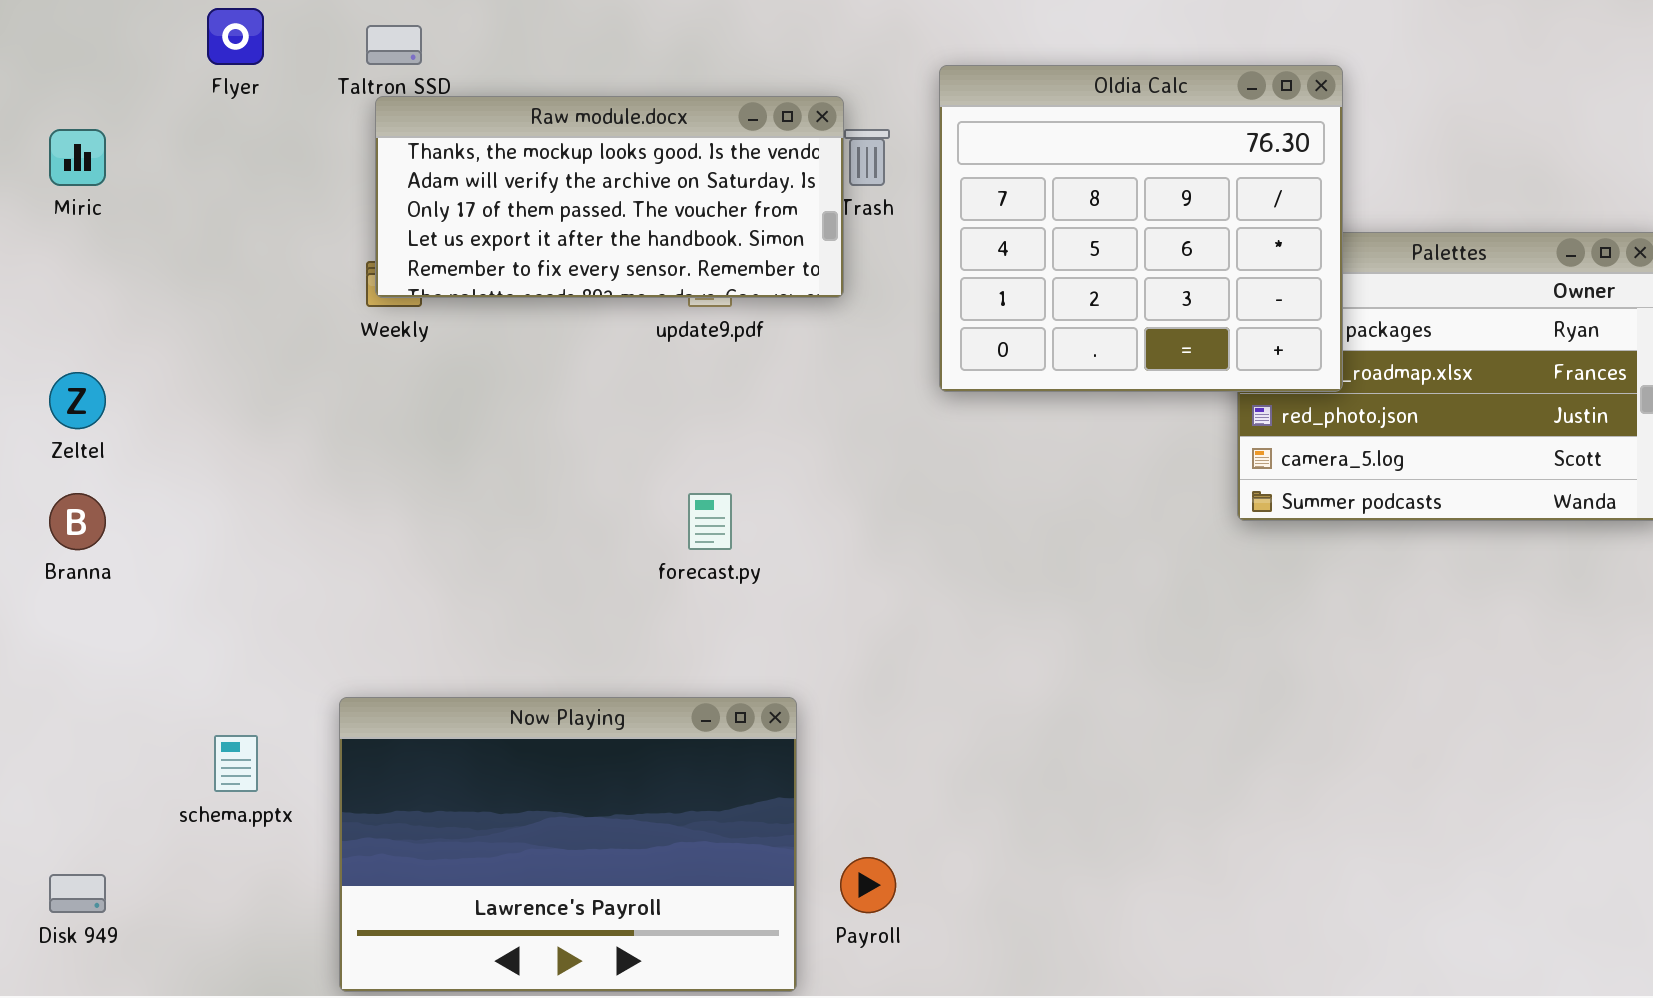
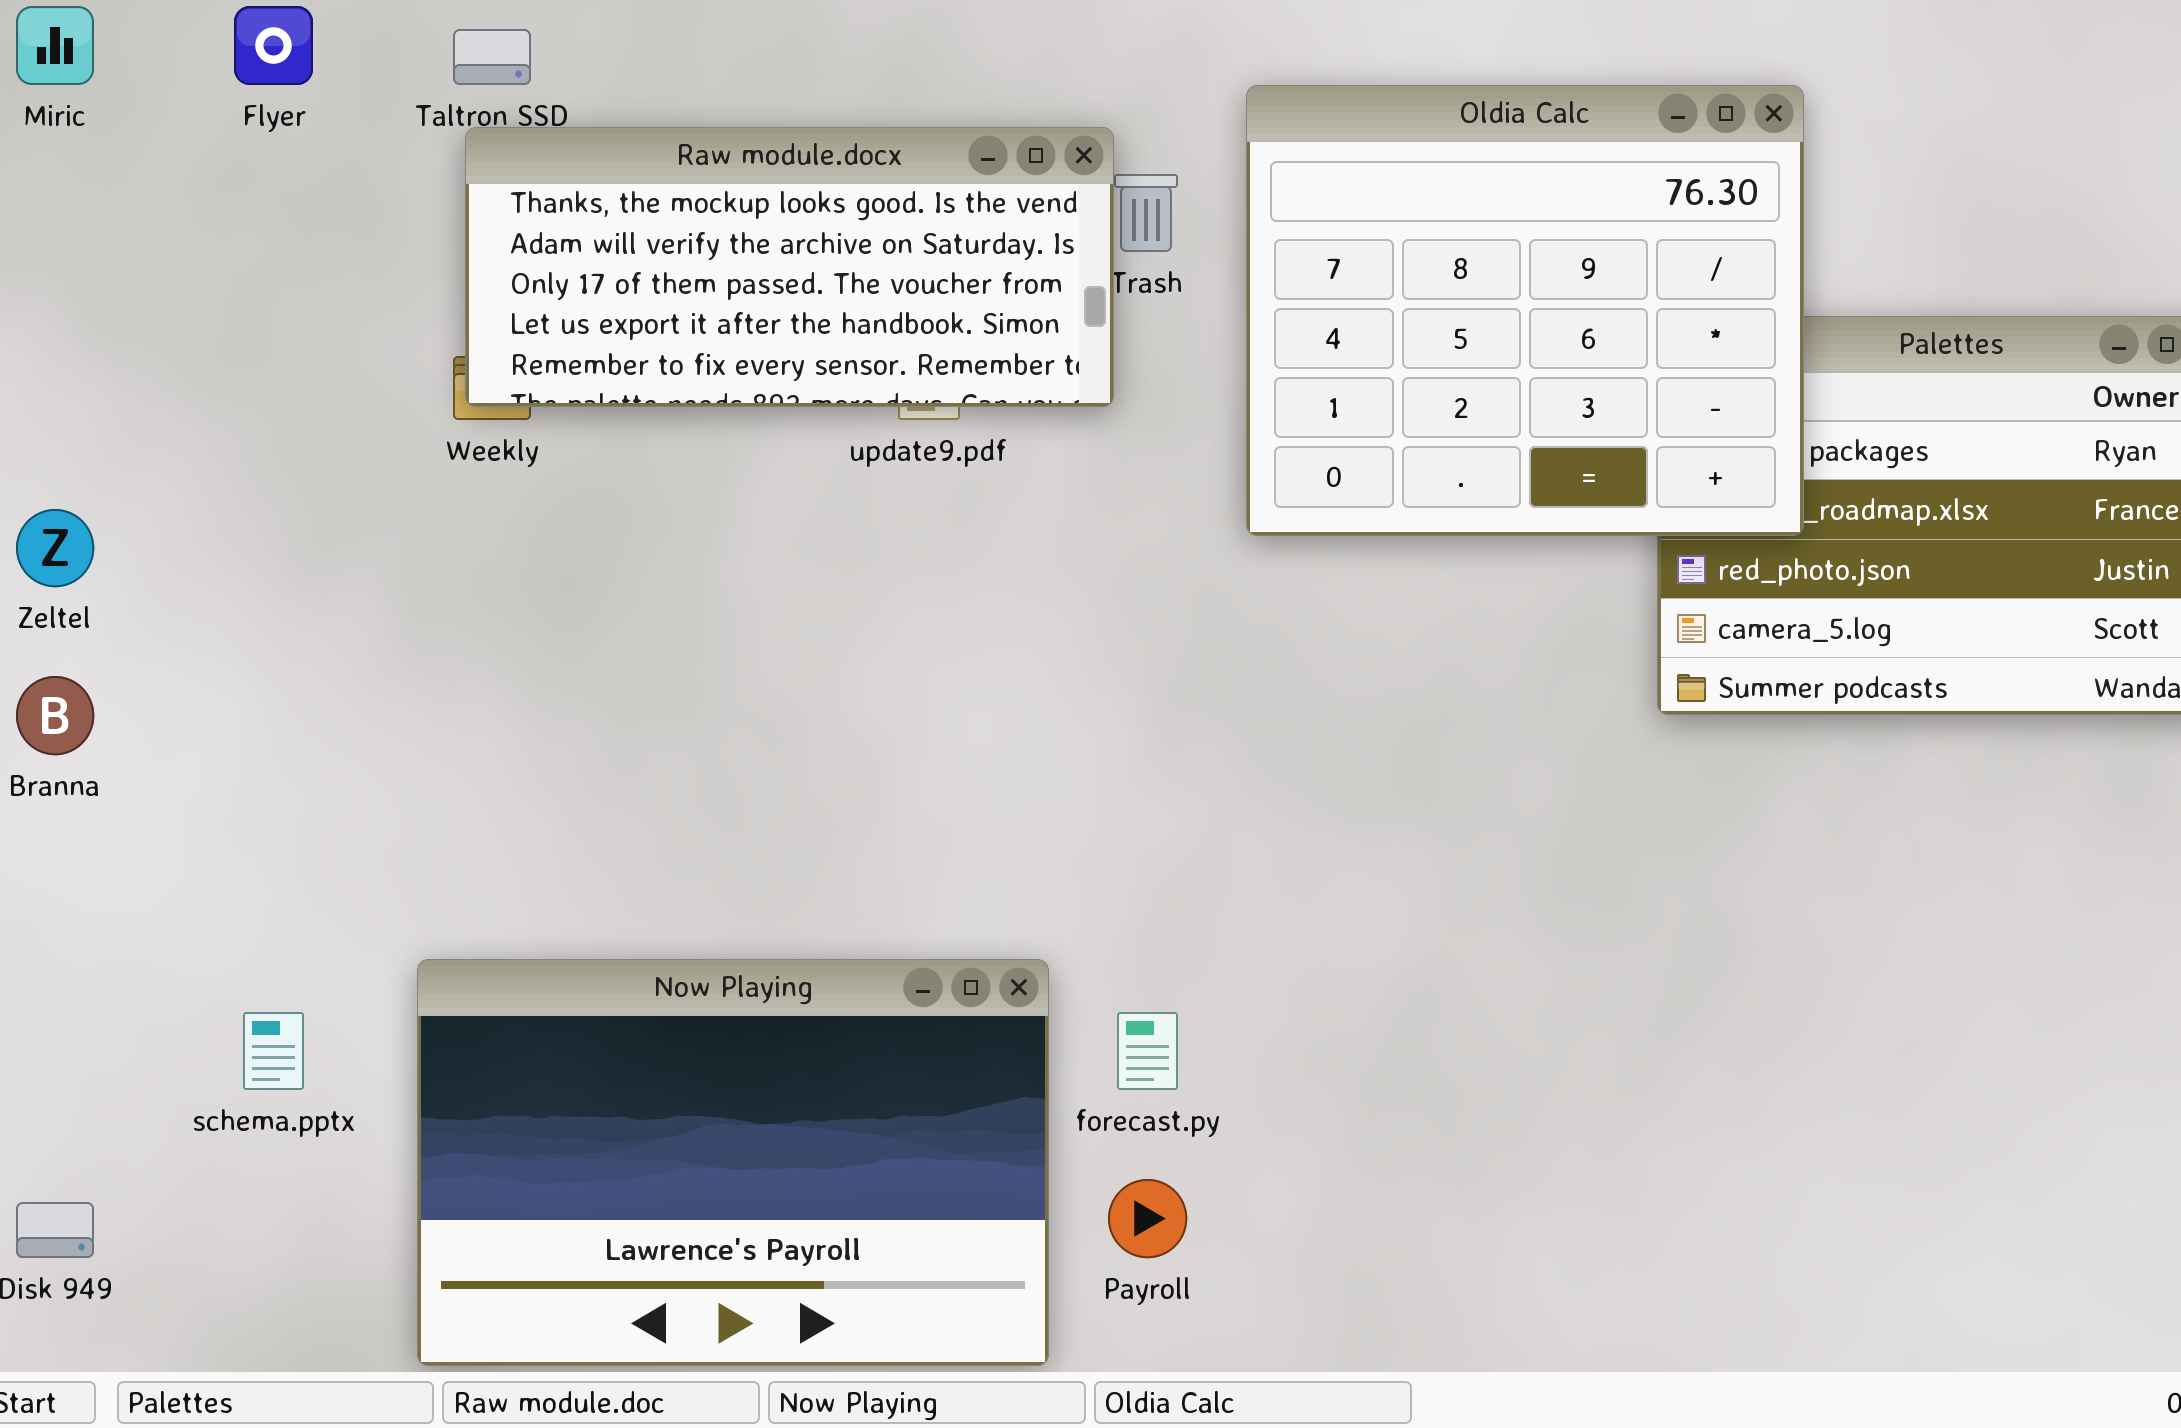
Miric: [49,129,106,186] -> [16,6,94,85], moved
forecast.py: [688,493,732,550] -> [1117,1012,1178,1090], moved

